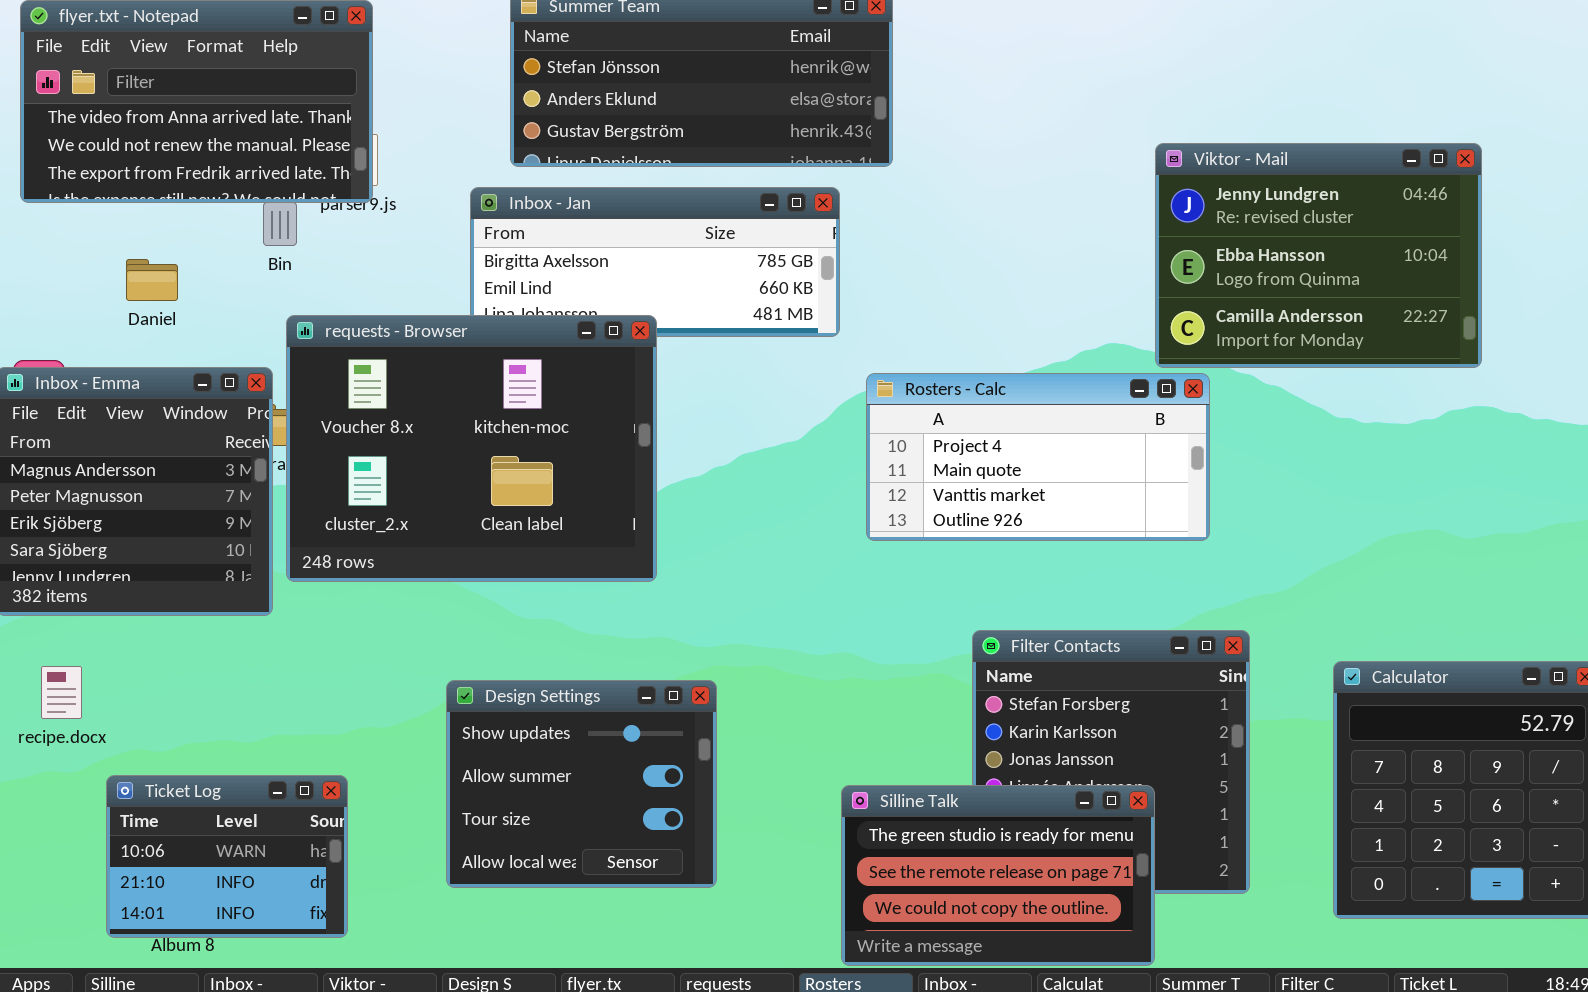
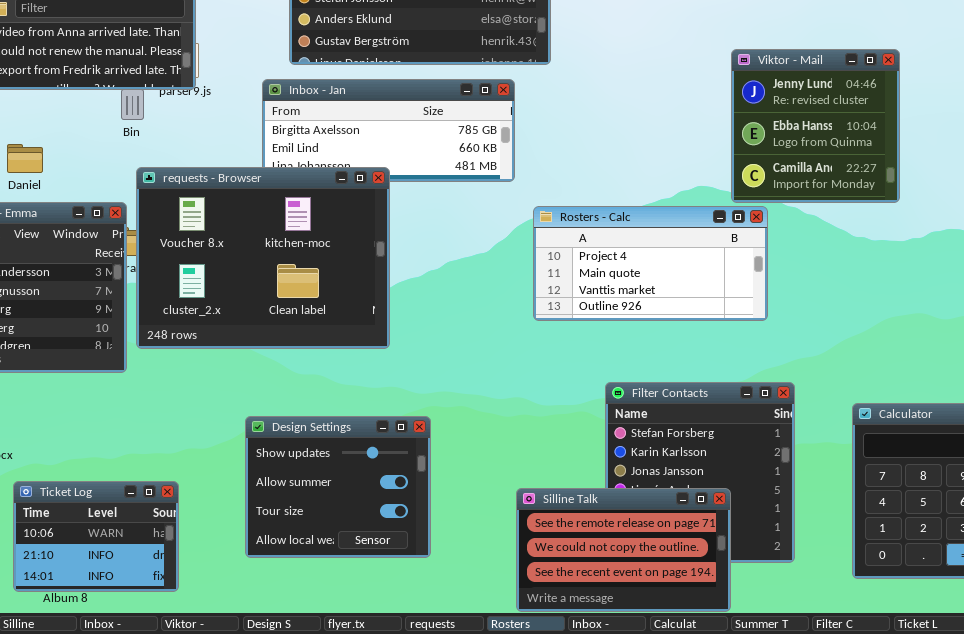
Viktor - Mail: [1155,143,1482,368] -> [731,49,900,203], resized
Daniel: [126,259,178,301] -> [7,144,43,173], moved
Silline Talk: [841,785,1155,966] -> [516,488,731,612], scrolled down 1 row

